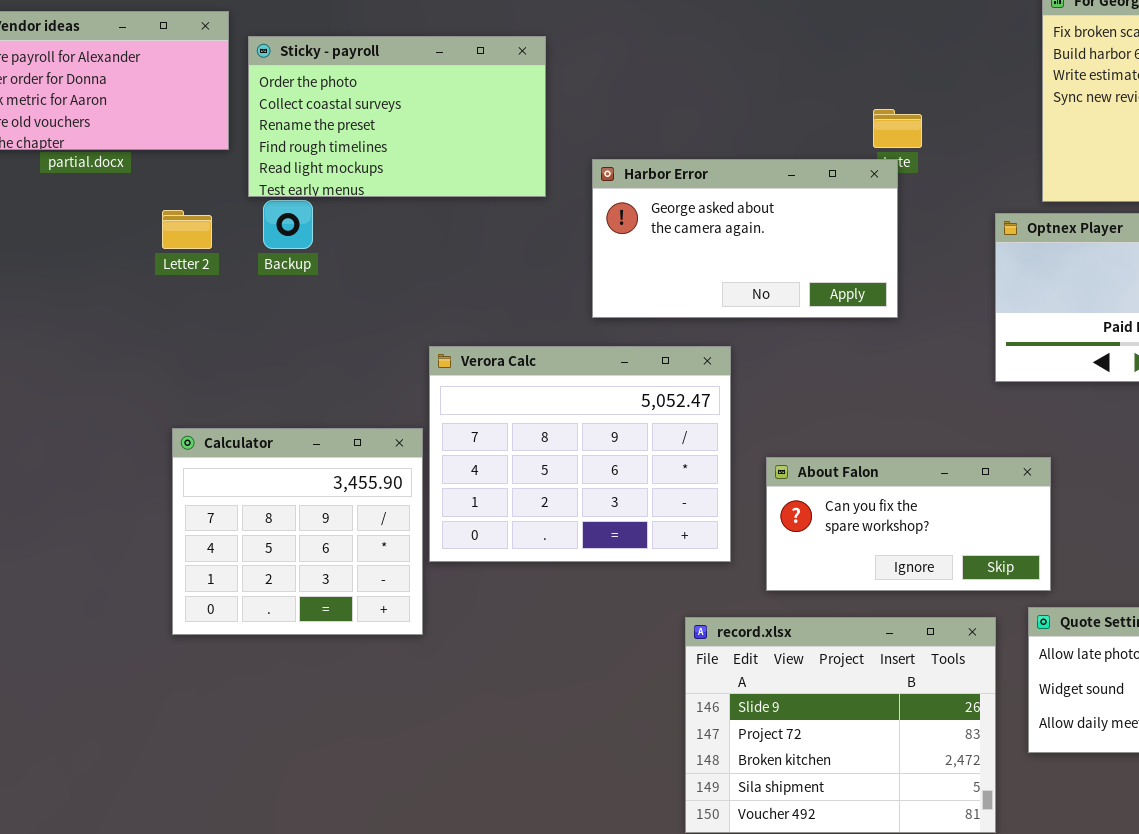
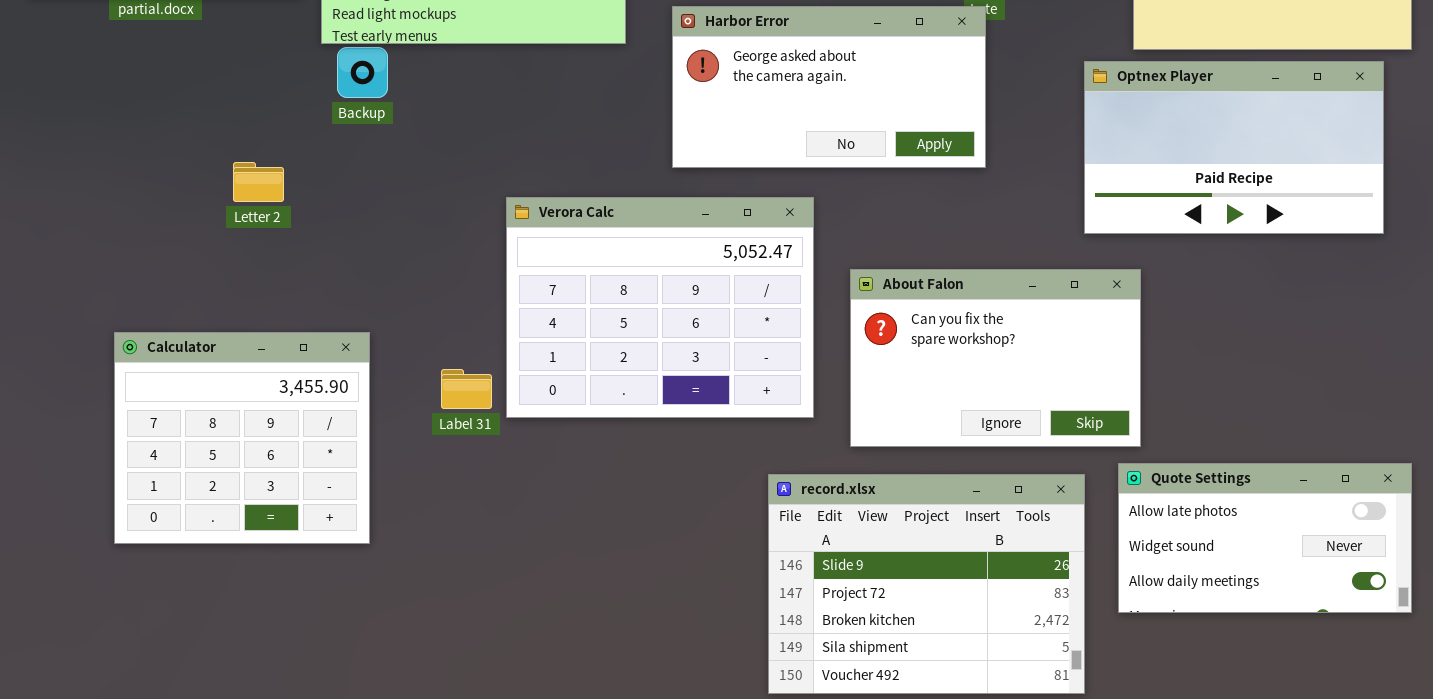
Letter 2: [162,210,212,249] -> [233,162,284,202], moved
Calculator: [172,428,423,635] -> [114,332,370,544], moved
About Falon: [766,457,1051,591] -> [850,269,1141,447], resized

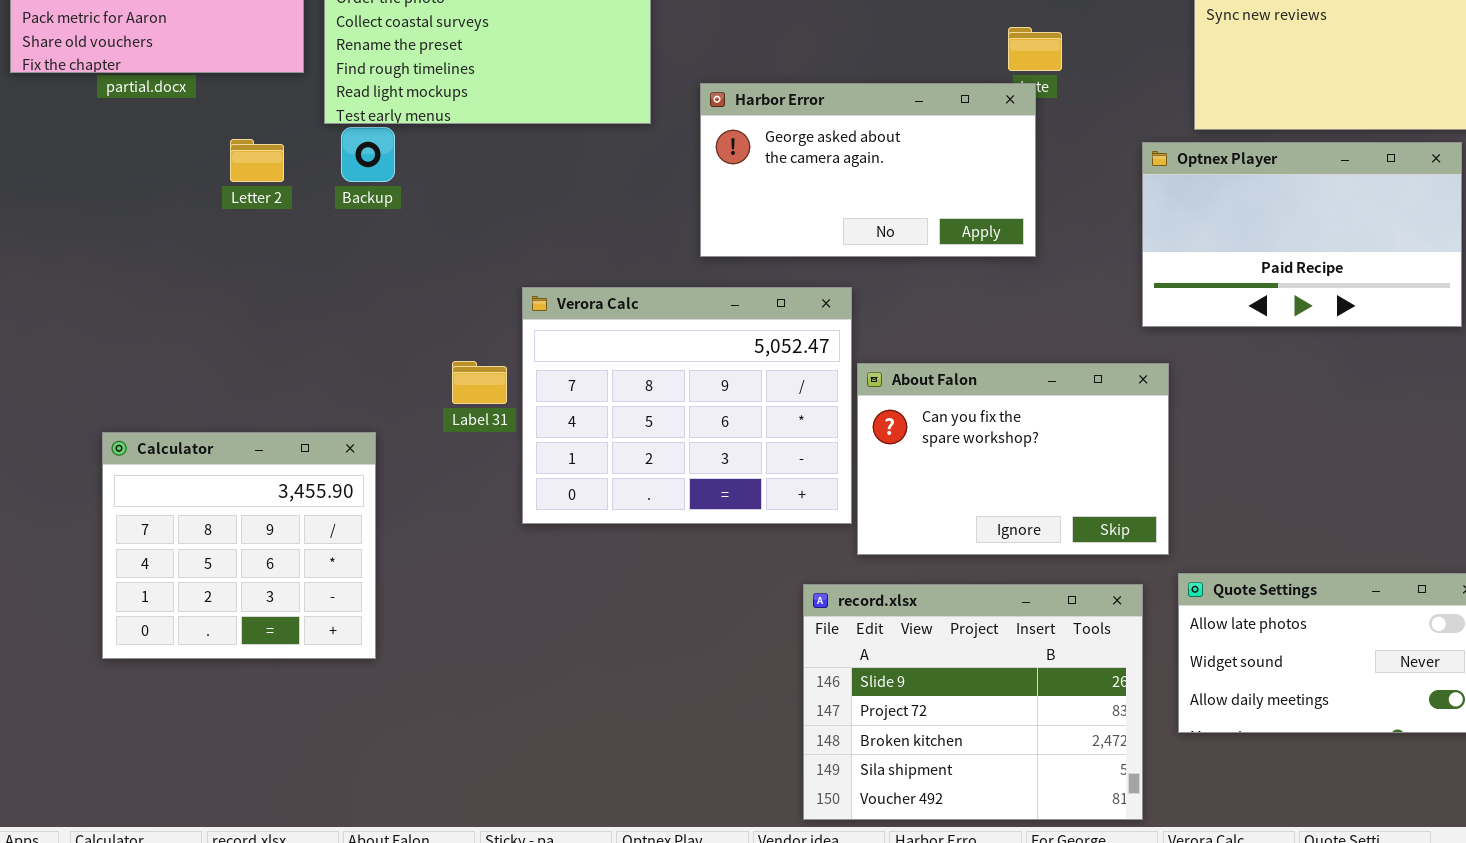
Letter 2: [233,162,284,202] -> [230,139,284,182], moved
About Falon: [850,269,1141,447] -> [857,363,1169,555], moved
Label 31: [441,369,492,409] -> [452,361,507,404], moved

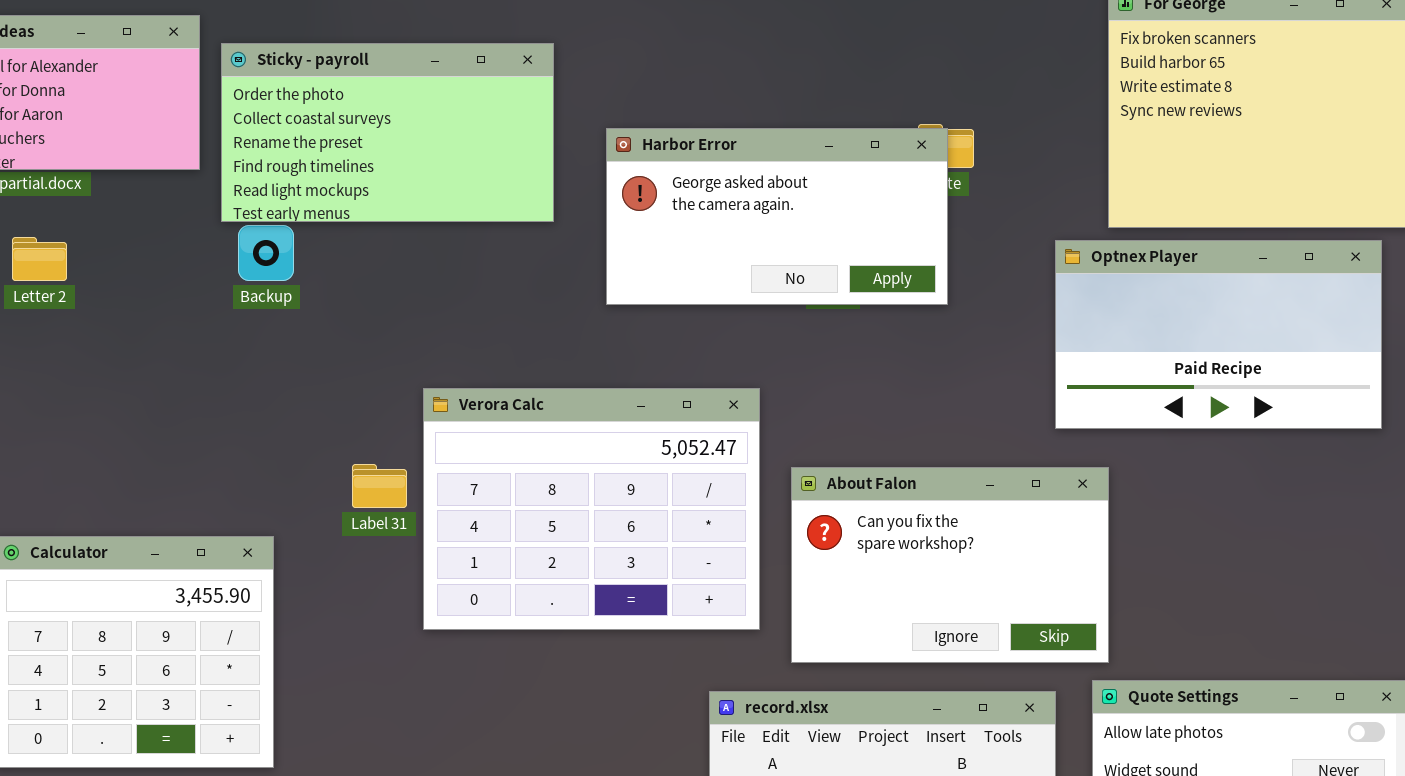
Harbor Error: [700,83,1036,257] -> [606,128,948,305], moved
Letter 2: [230,139,284,182] -> [12,237,67,281], moved
About Falon: [857,363,1169,555] -> [791,467,1109,663], moved

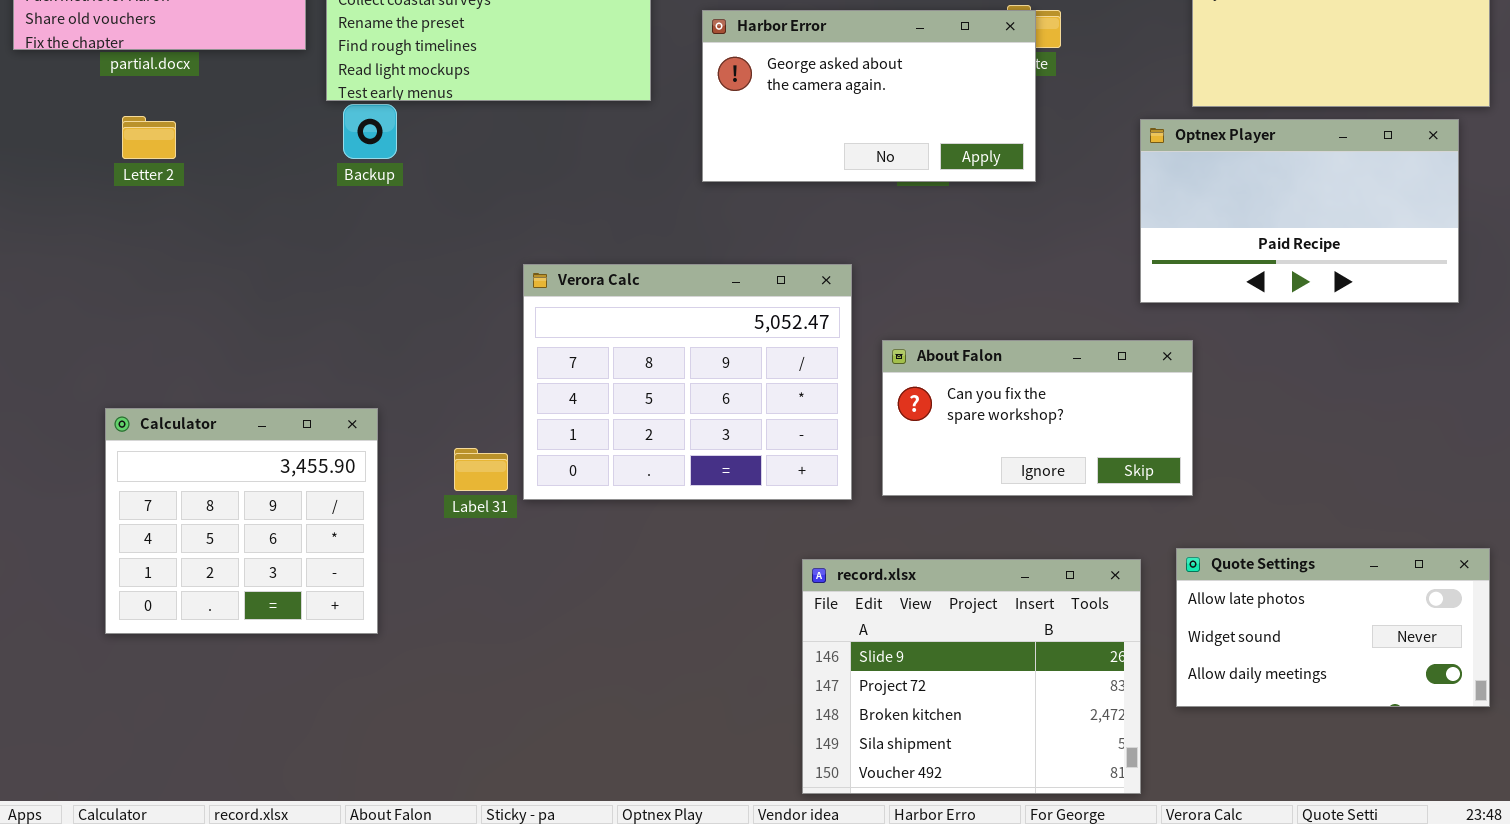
Label 31: [352,464,407,508] -> [454,448,508,491], moved
About Falon: [791,467,1109,663] -> [882,340,1193,496], resized

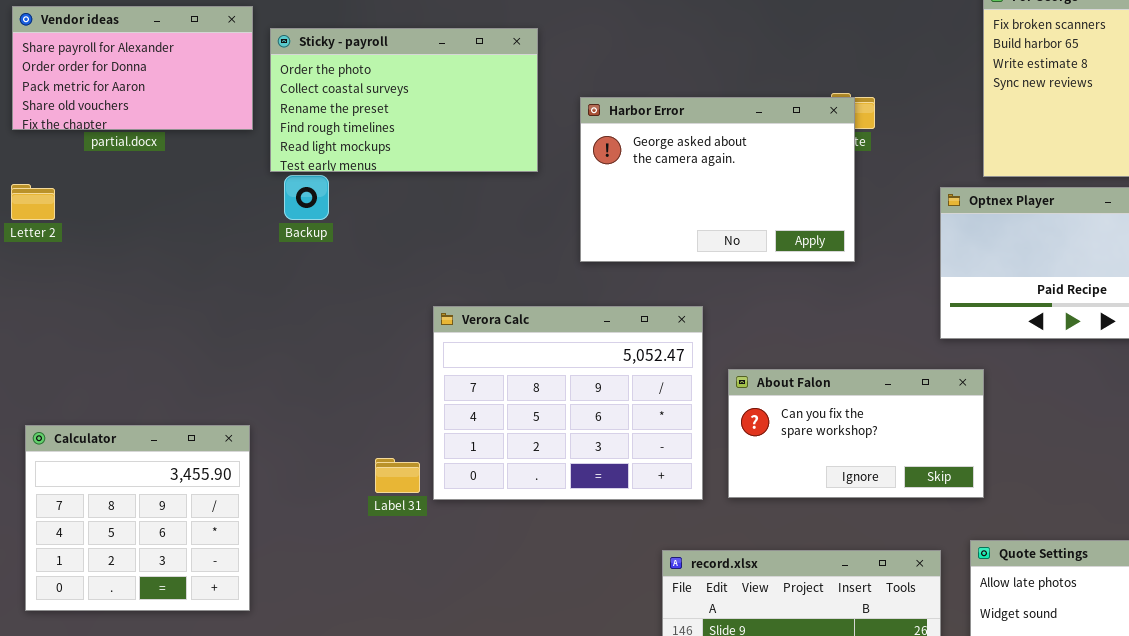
Harbor Error: [702,10,1036,182] -> [580,97,855,262], resized
Letter 2: [122,116,176,159] -> [11,184,55,220], moved
Calculator: [105,408,378,634] -> [25,425,250,611], moved

